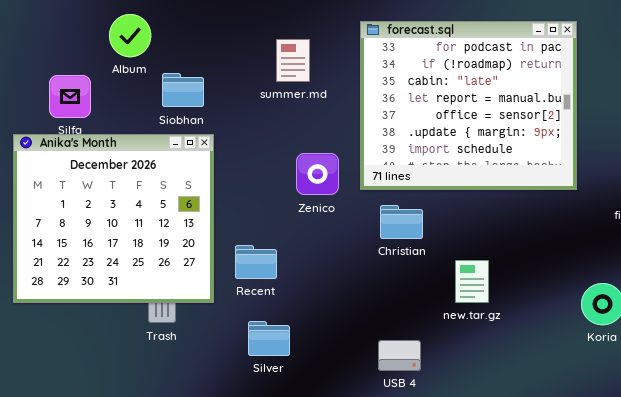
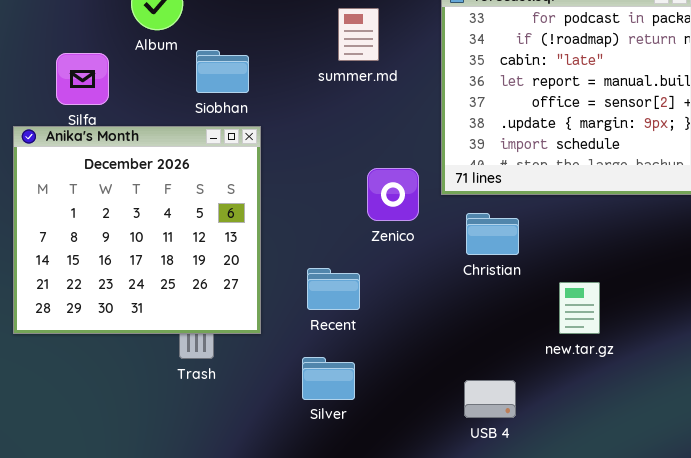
Zenico: [296,153,339,195] -> [367,168,419,221], moved
Recent: [235,245,277,279] -> [307,268,360,310], moved

